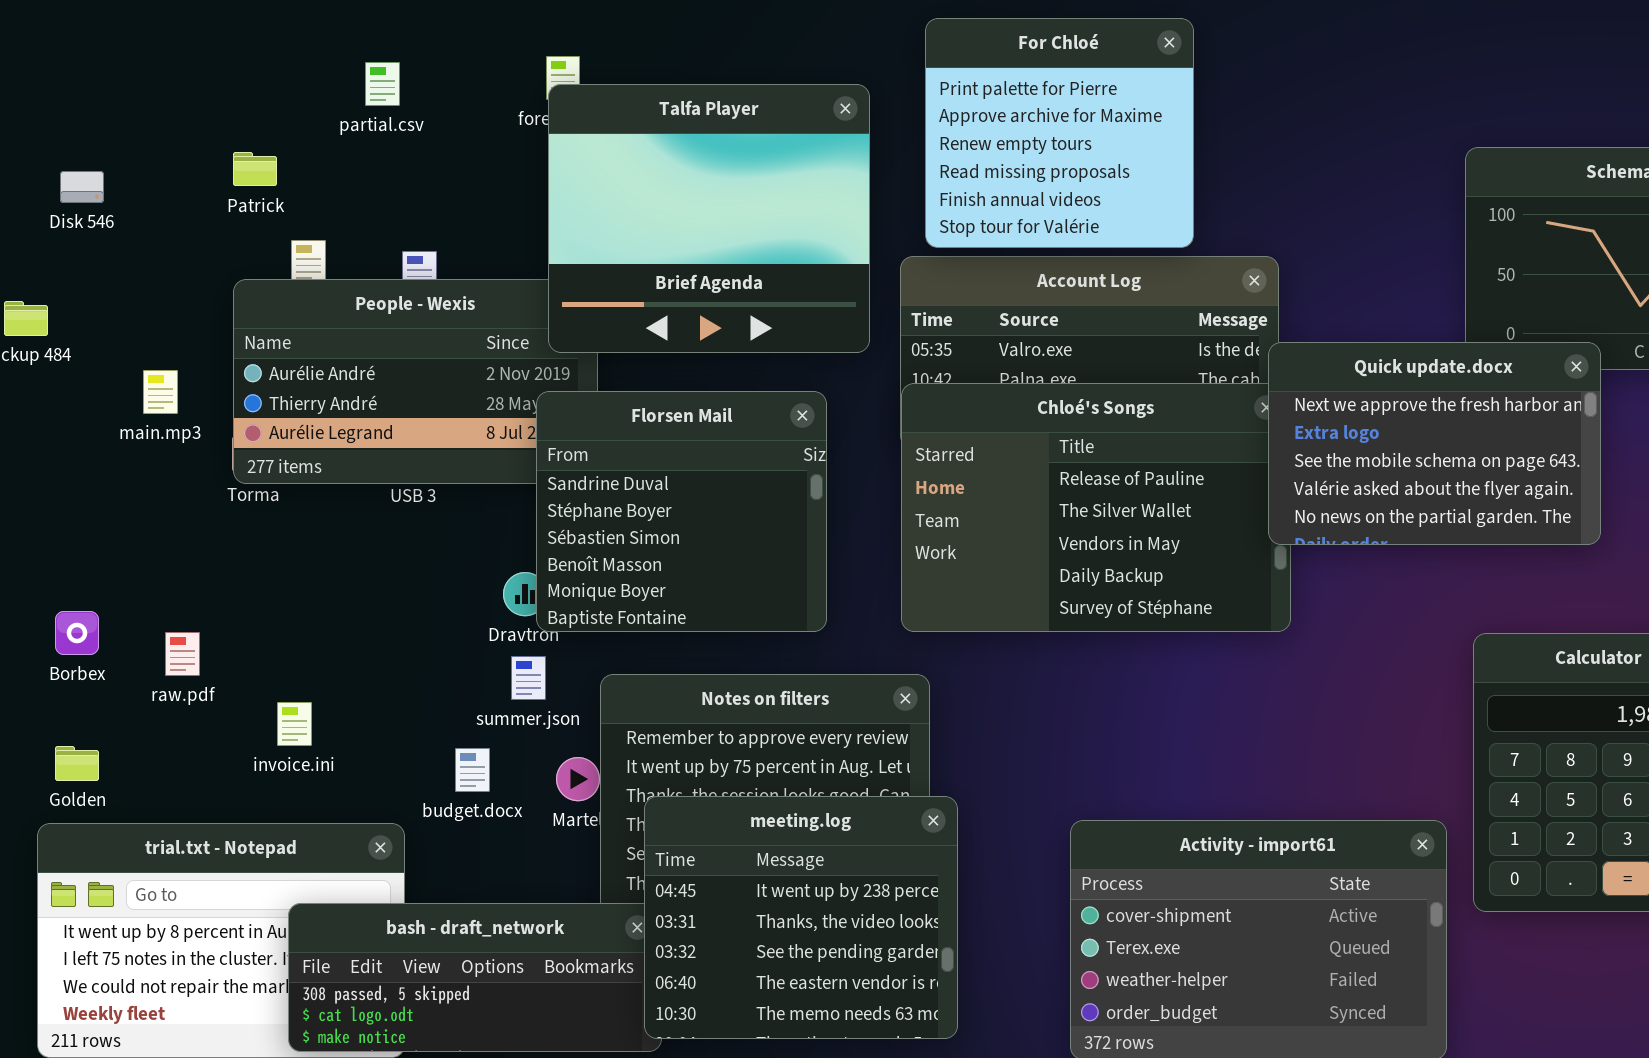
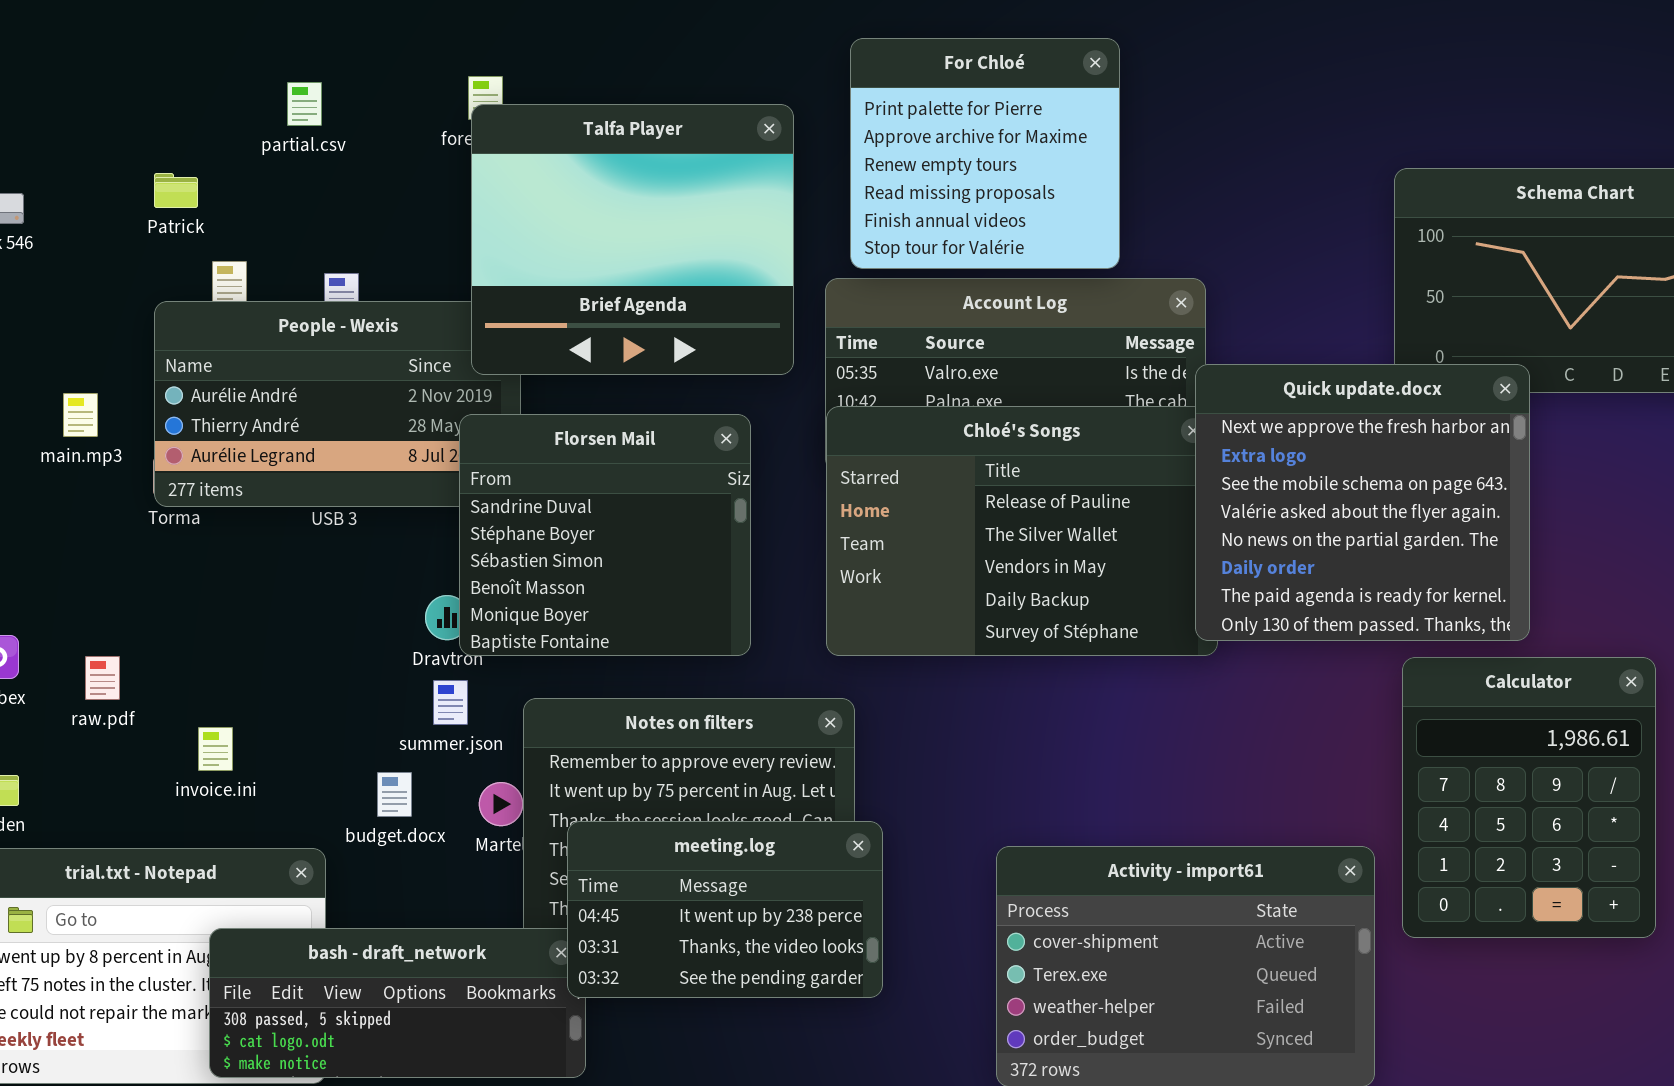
Quick update.docx: [1268,342,1601,545] -> [1195,364,1530,641], resized
meeting.log: [644,796,958,1039] -> [567,821,883,998], resized

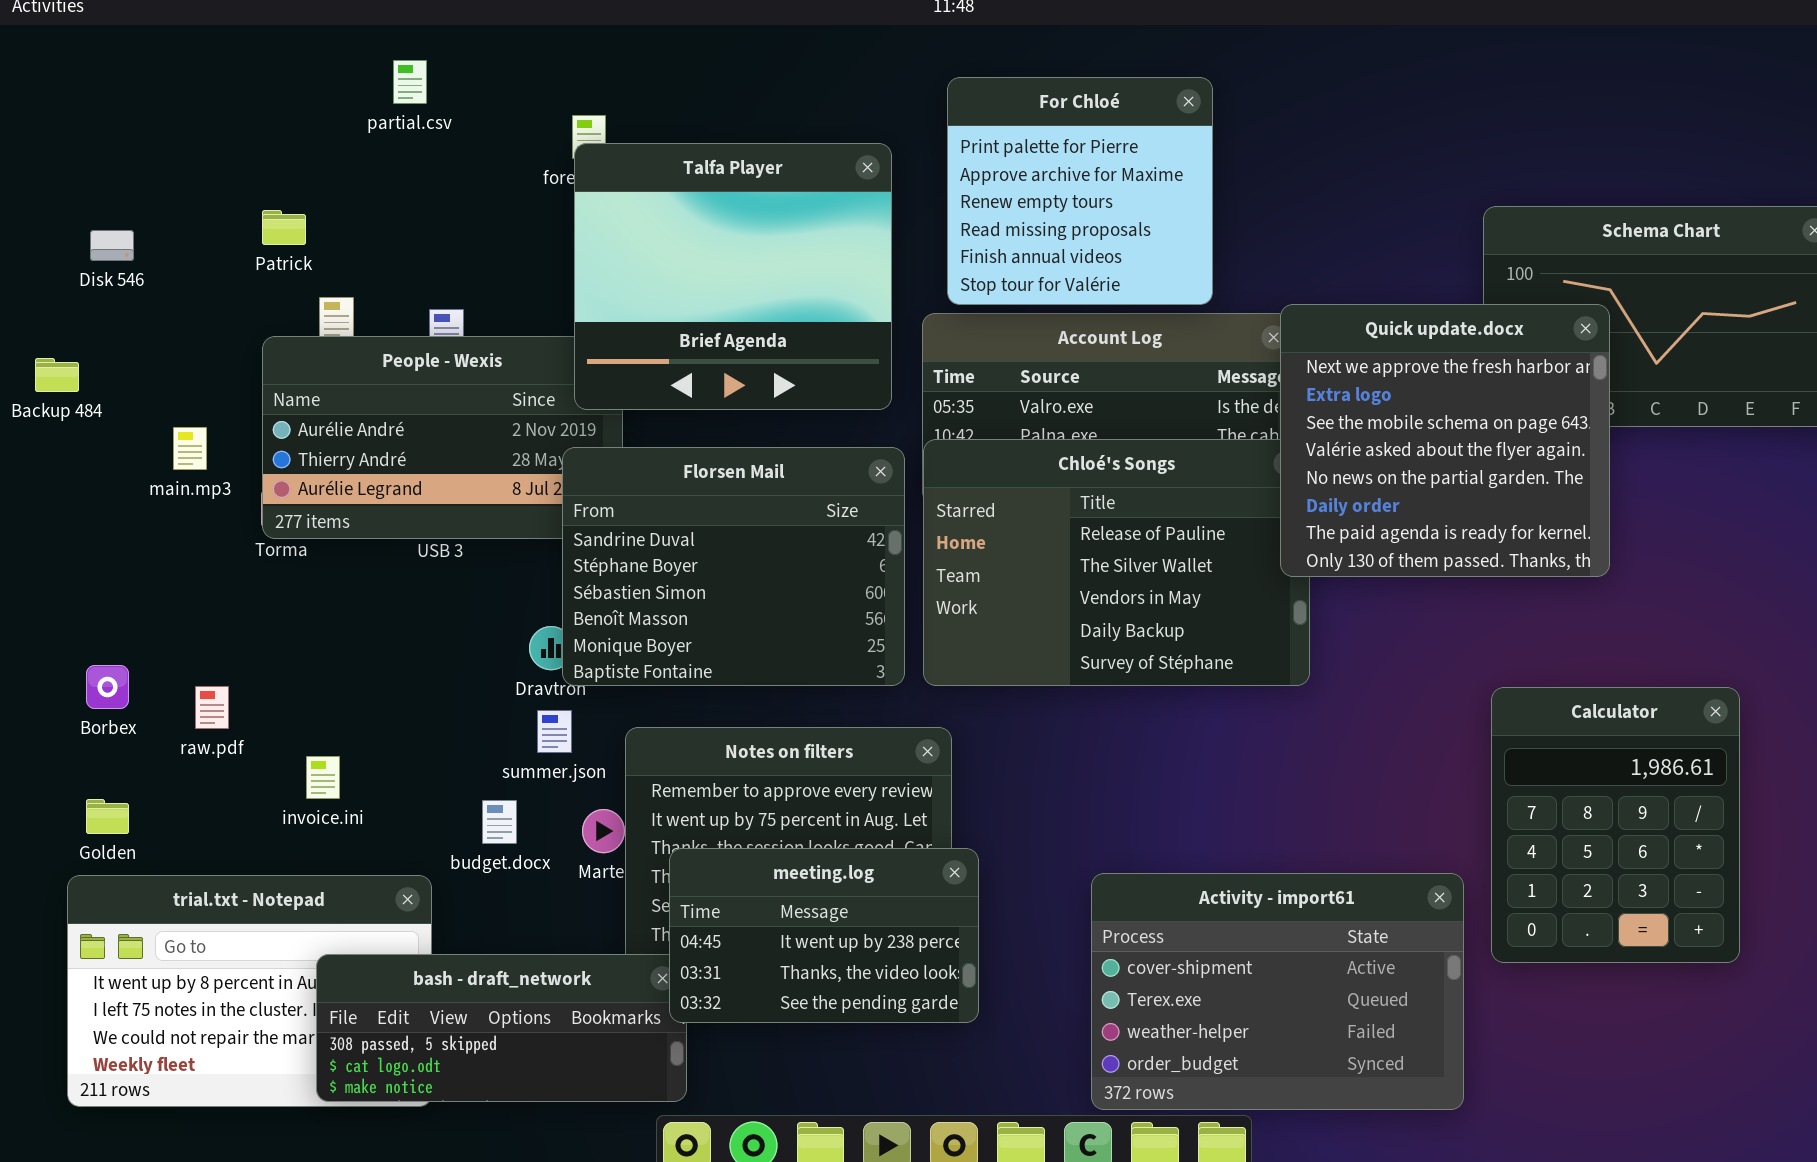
partial.csv: [287,82,322,126] -> [393,60,427,104], moved
Quick update.docx: [1195,364,1530,641] -> [1280,304,1610,577], moved
Florsen Mail: [459,414,751,656] -> [562,447,905,686], resized

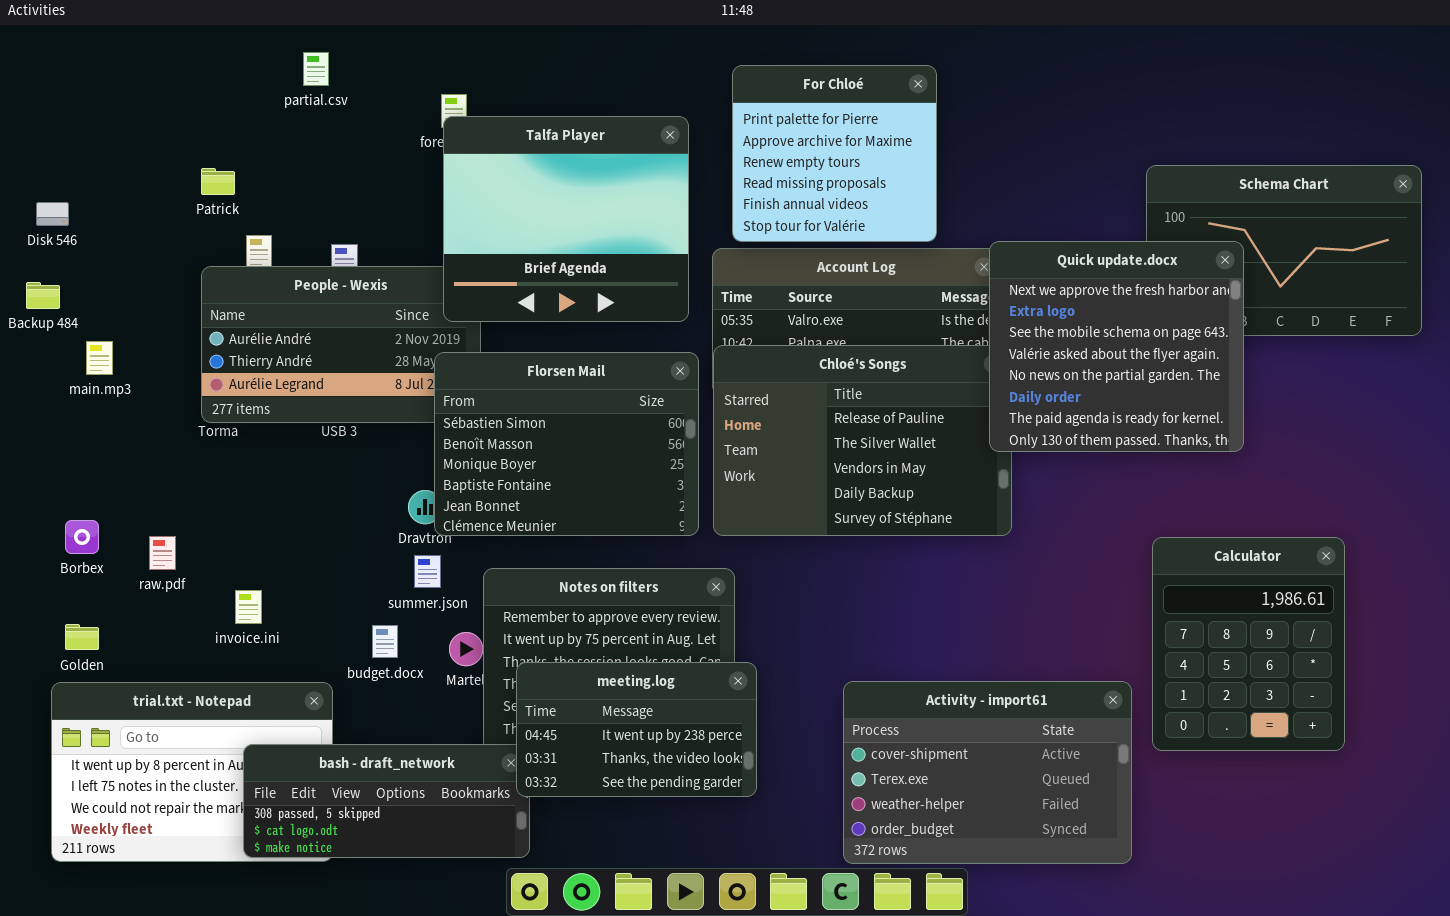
Disk 546: [90,230,134,261] -> [36,202,69,226], moved
main.mp3: [173,427,207,470] -> [86,341,113,375], moved
Florsen Mail: [562,447,905,686] -> [434,352,699,536], scrolled down 2 rows

